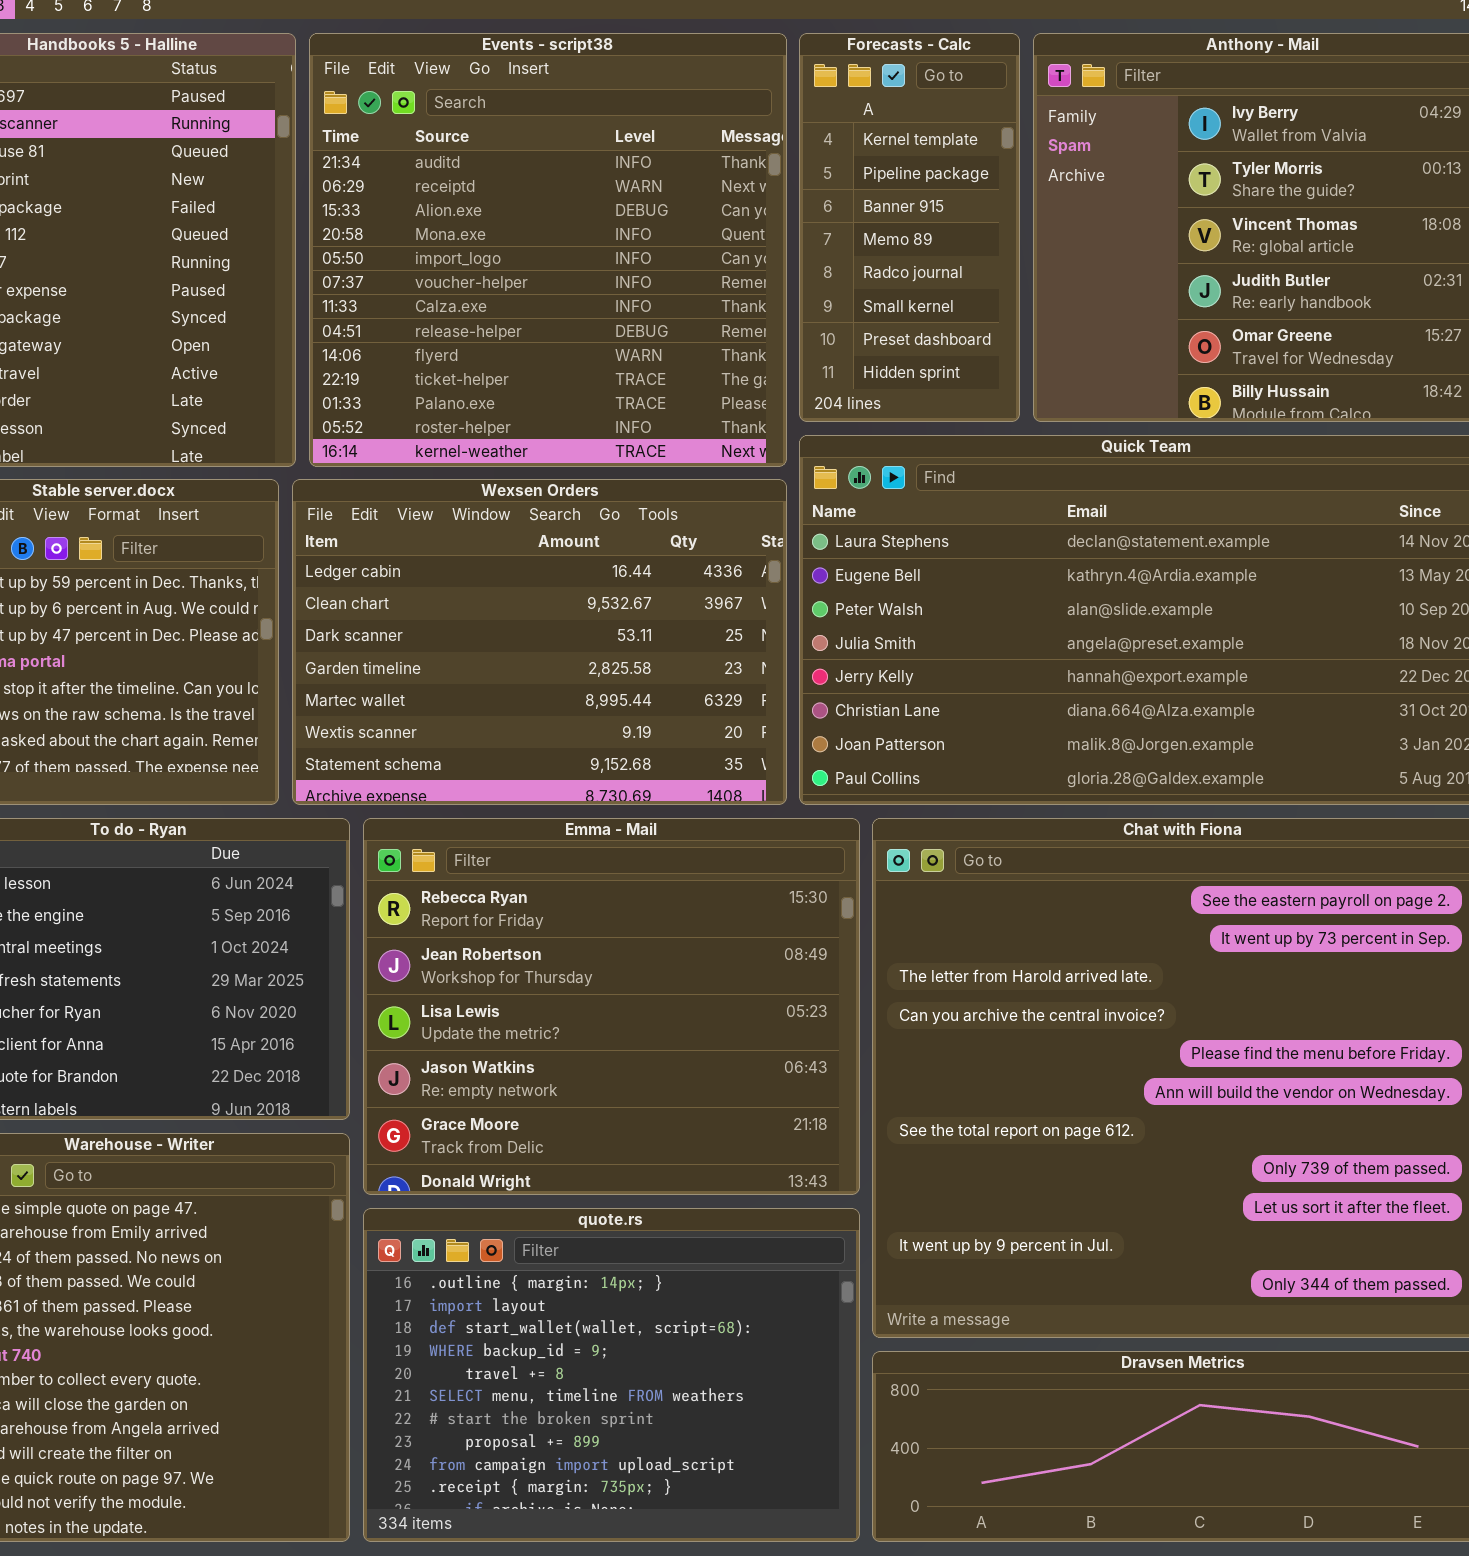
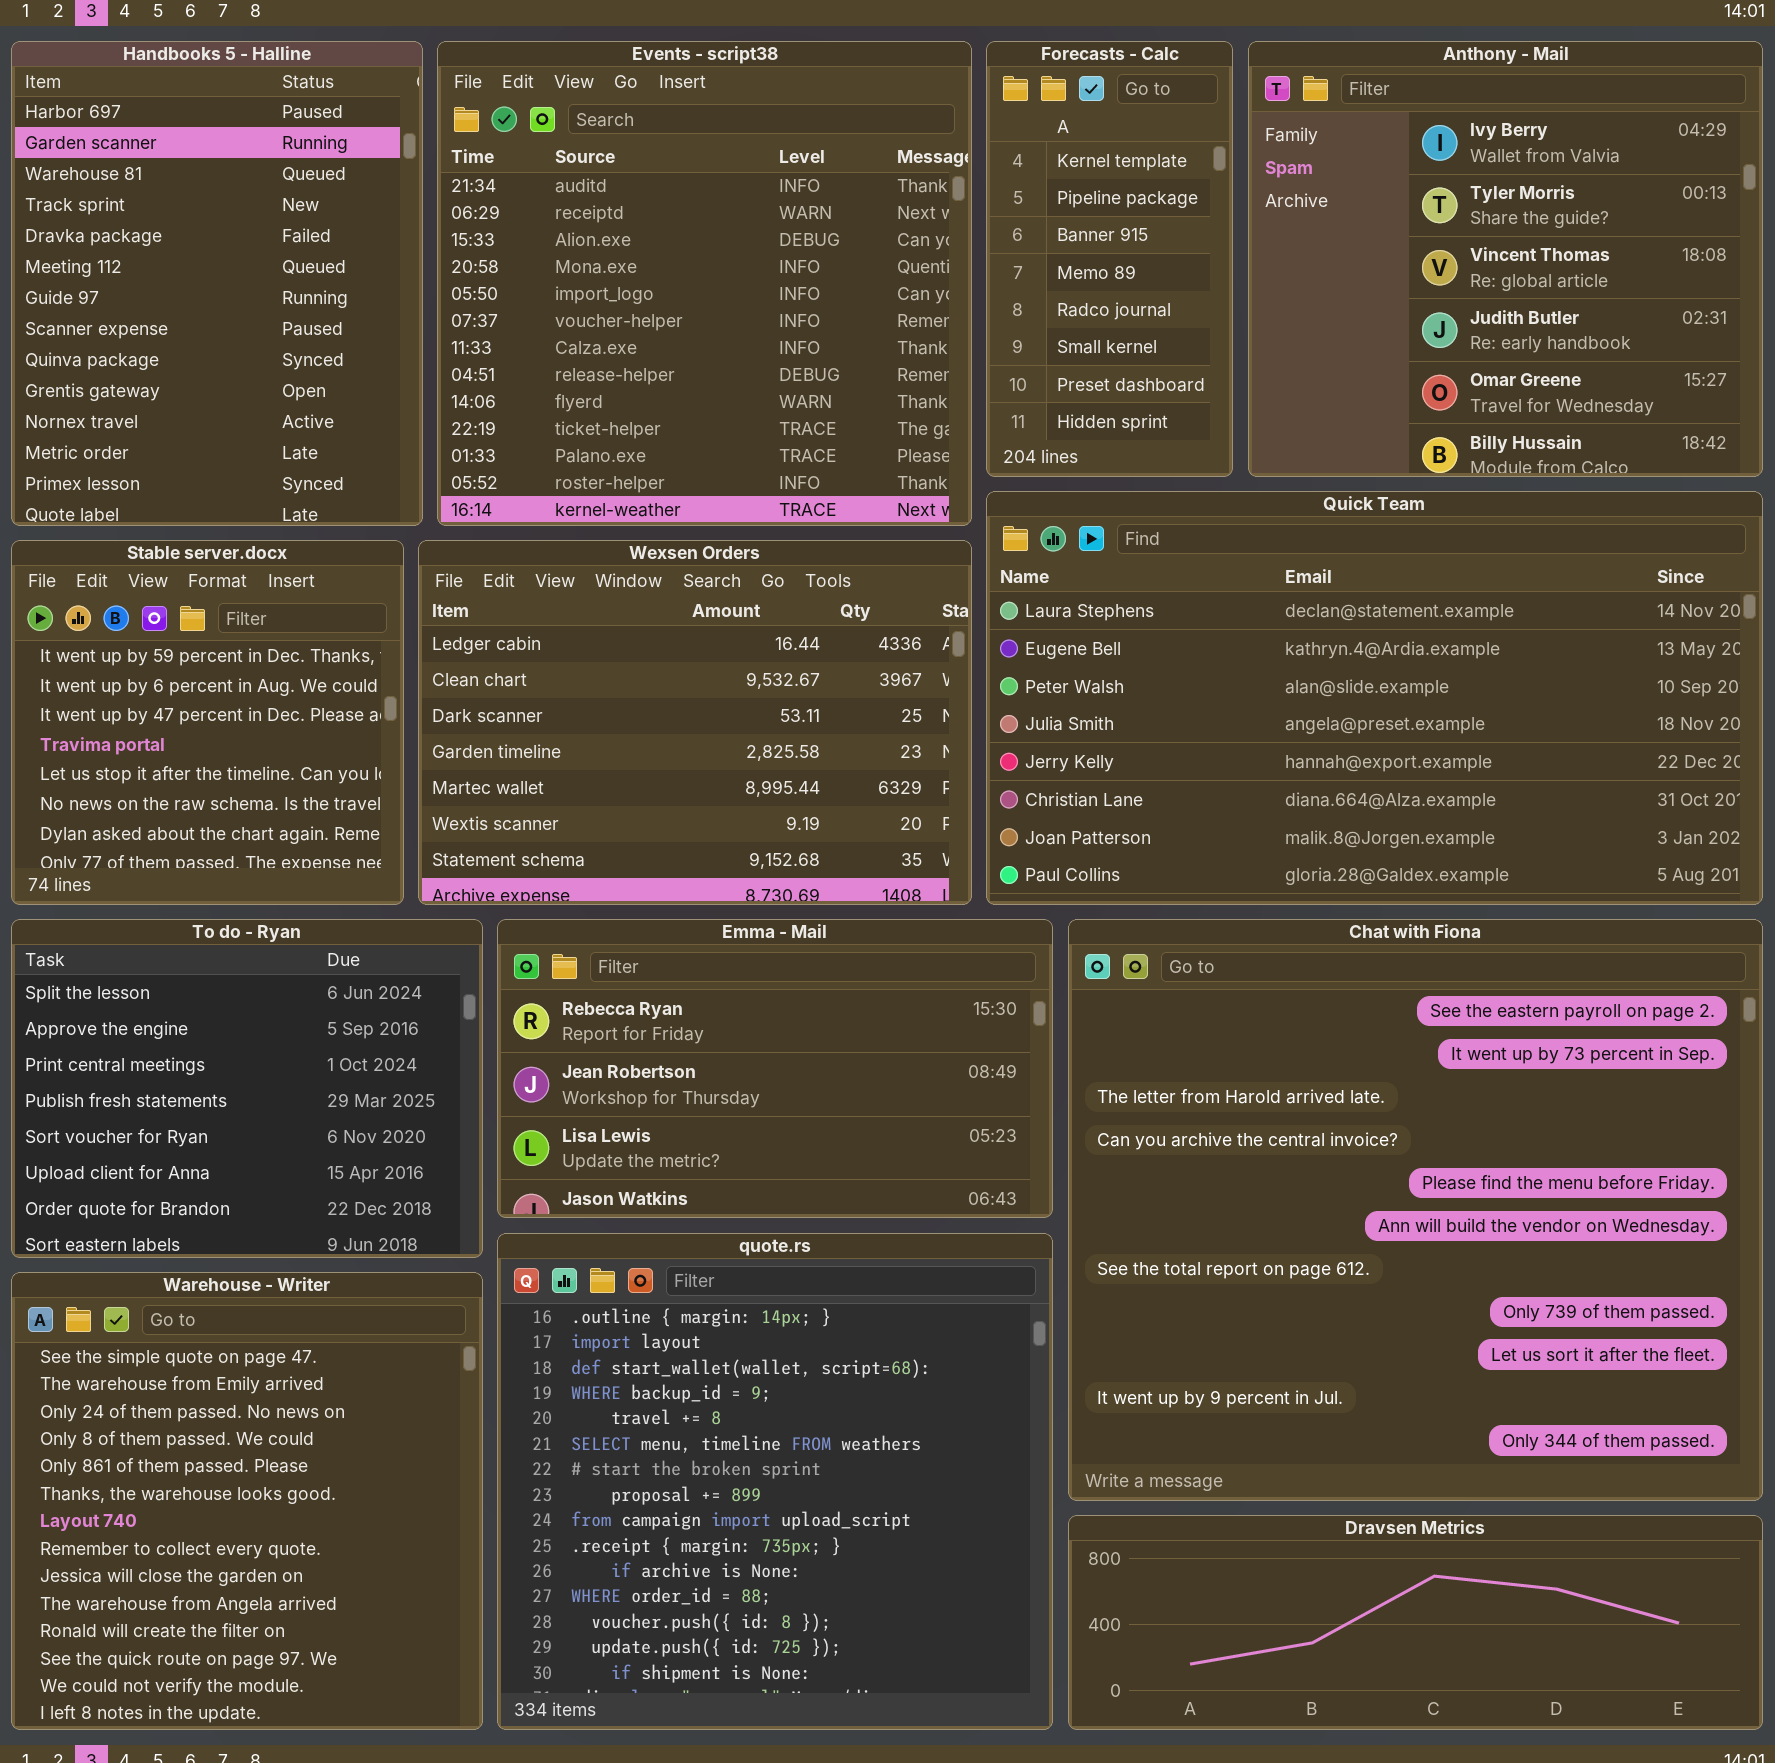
Emma - Mail: [363,818,860,1195] -> [497,919,1053,1218], resized
quote.rs: [363,1208,860,1542] -> [497,1233,1053,1730], resized

